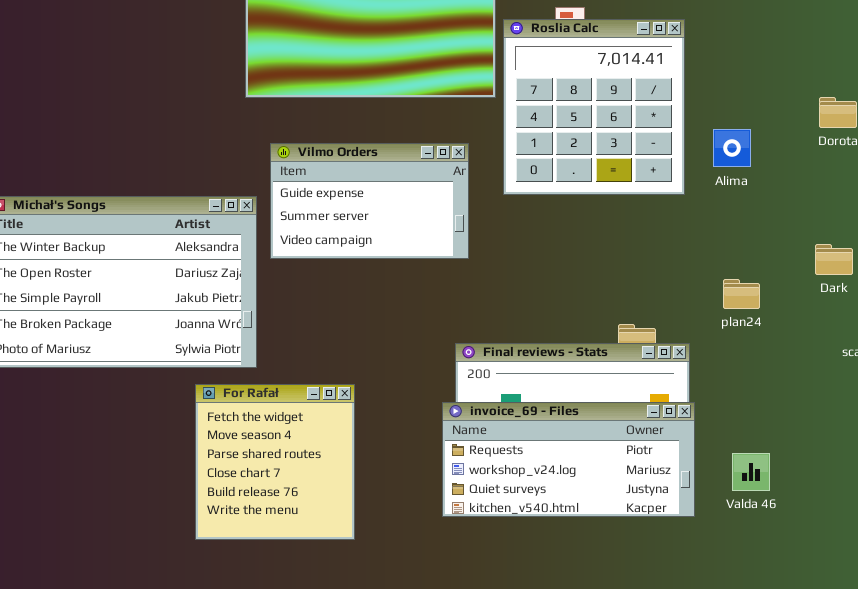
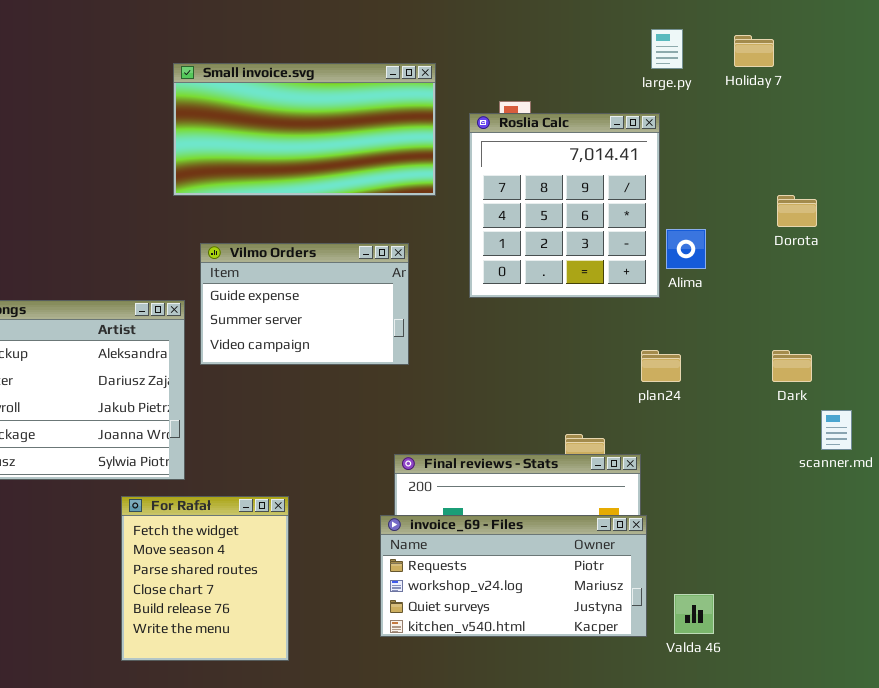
Roslia Calc: [503,19,685,195] -> [469,113,660,298], moved
plan24: [723,279,760,309] -> [641,350,681,382], moved
Valda 46: [732,453,770,491] -> [674,594,714,634], moved

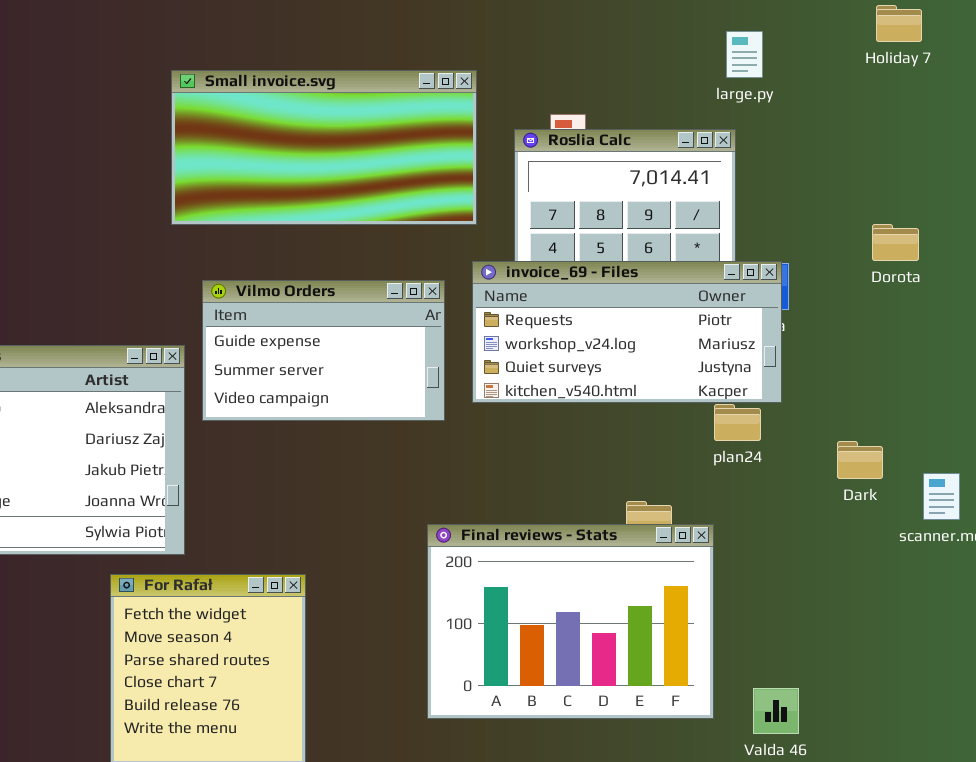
Holiday 7: [734,35,774,67] -> [876,5,922,42], moved
Dark: [772,350,812,382] -> [837,441,883,479], moved
invoice_69 - Files: [380,515,647,637] -> [472,261,782,403], moved

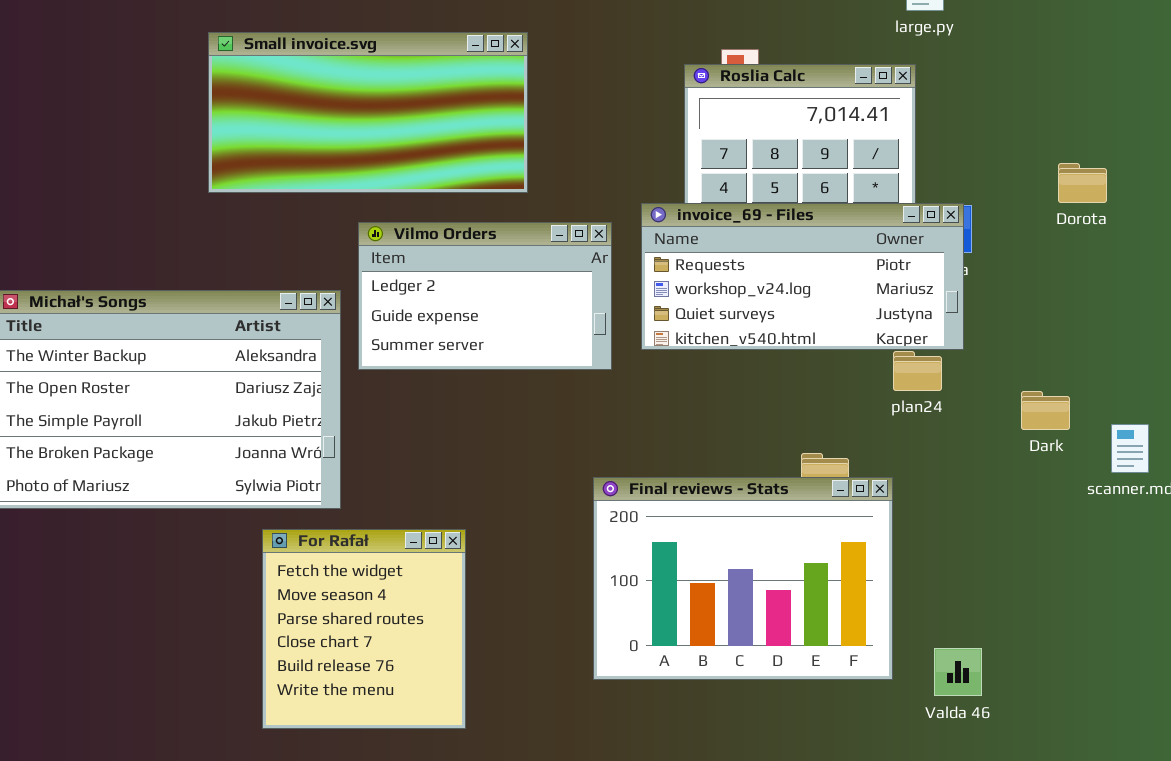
Small invoice.svg: [171,70,477,225] -> [208,32,528,193], moved
Vilmo Orders: [202,280,445,421] -> [358,222,612,370], scrolled up 1 row

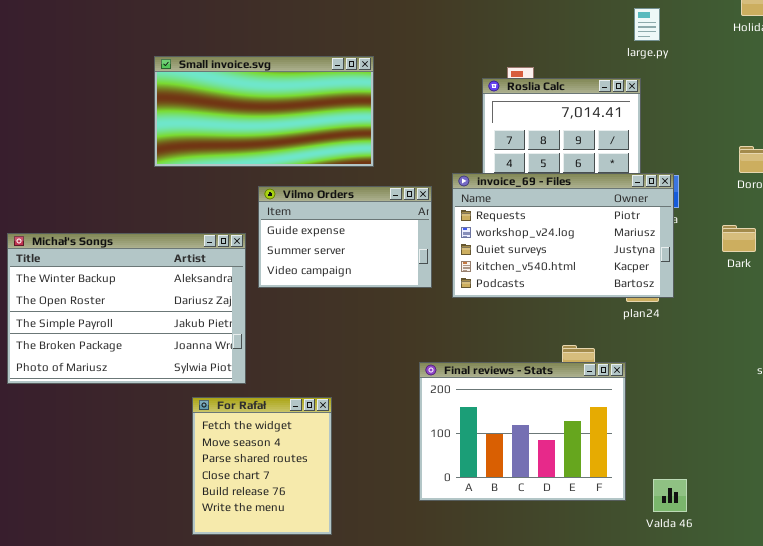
invoice_69 - Files: [641,203,964,350] -> [452,173,674,298], resized
Vilmo Orders: [358,222,612,370] -> [258,186,432,288], scrolled down 1 row
Dark: [1021,391,1070,430] -> [722,225,756,252], moved

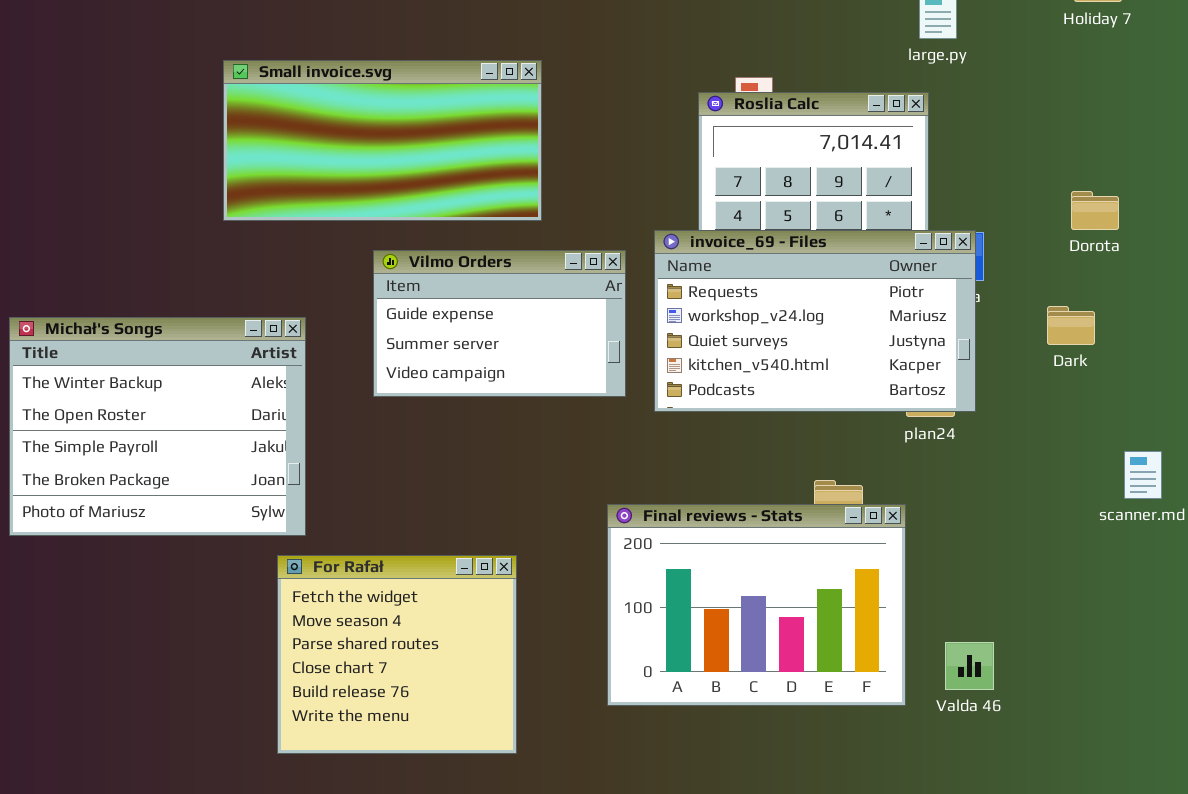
Michał's Songs: [7,233,246,384] -> [9,317,306,536], resized
For Rafał: [192,397,332,535] -> [277,555,517,754], resized
Valda 46: [653,479,687,512] -> [945,642,994,690], moved

